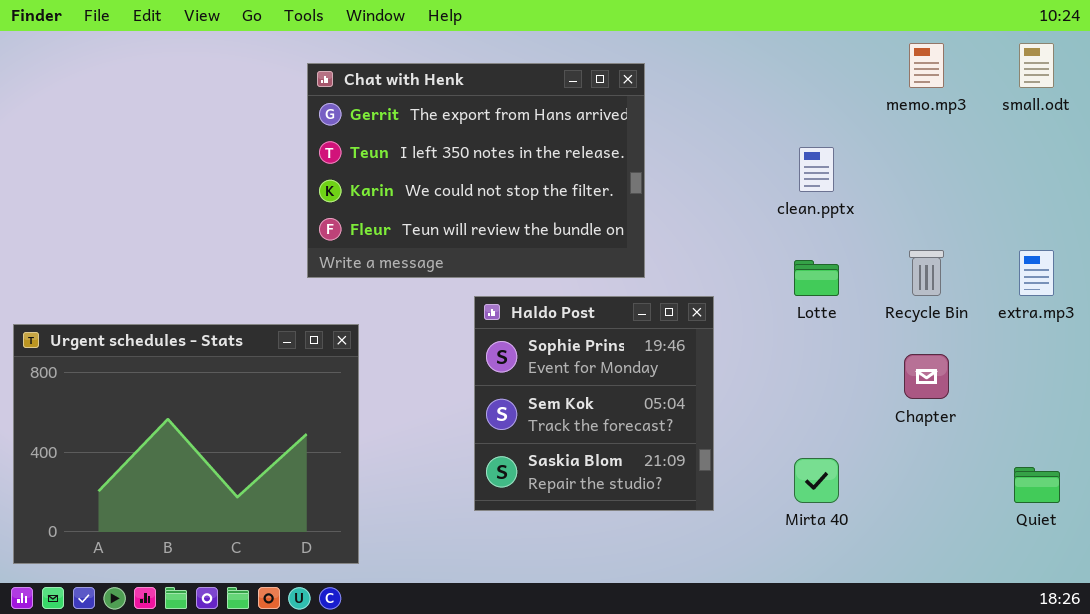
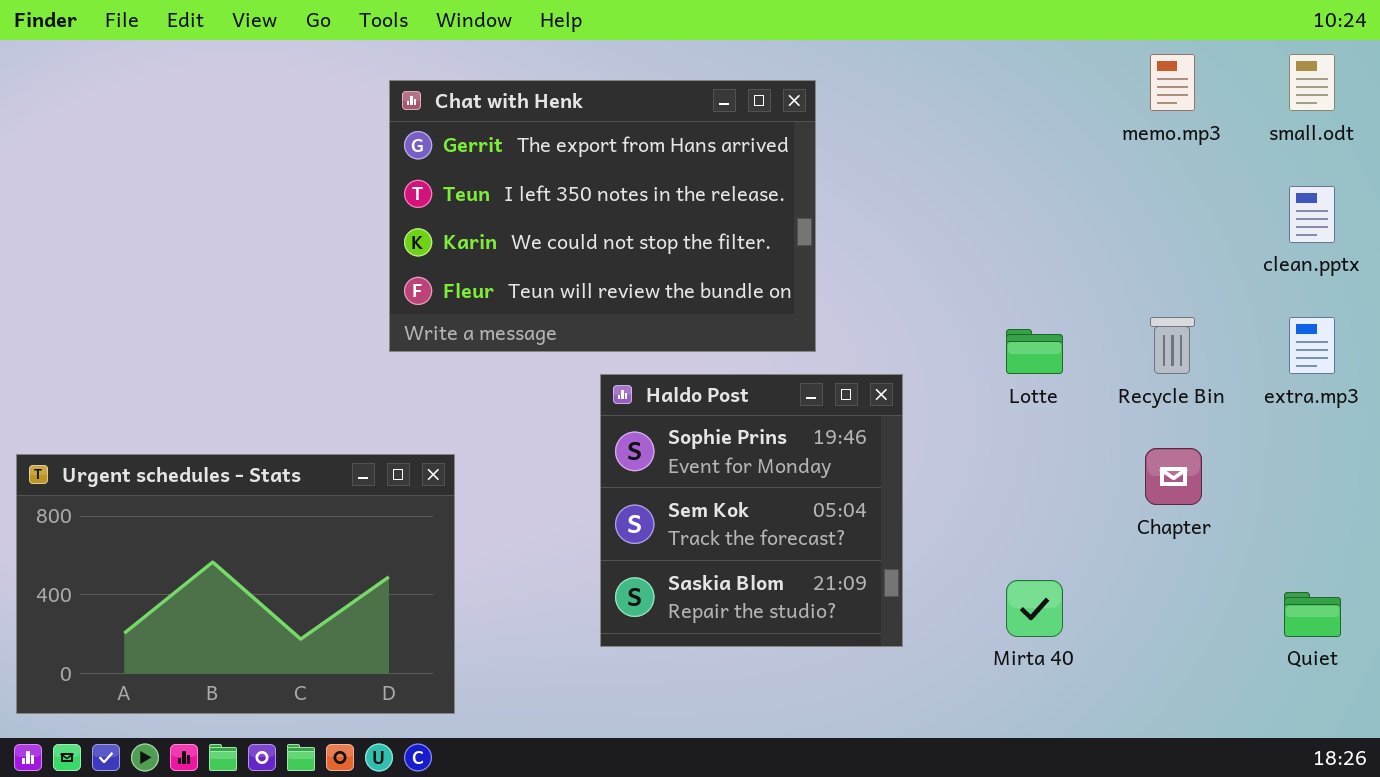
clean.pptx: [799,147,834,192] -> [1289,186,1335,243], moved
Urgent schedules - Stats: [13,324,359,564] -> [16,454,455,714], resized

